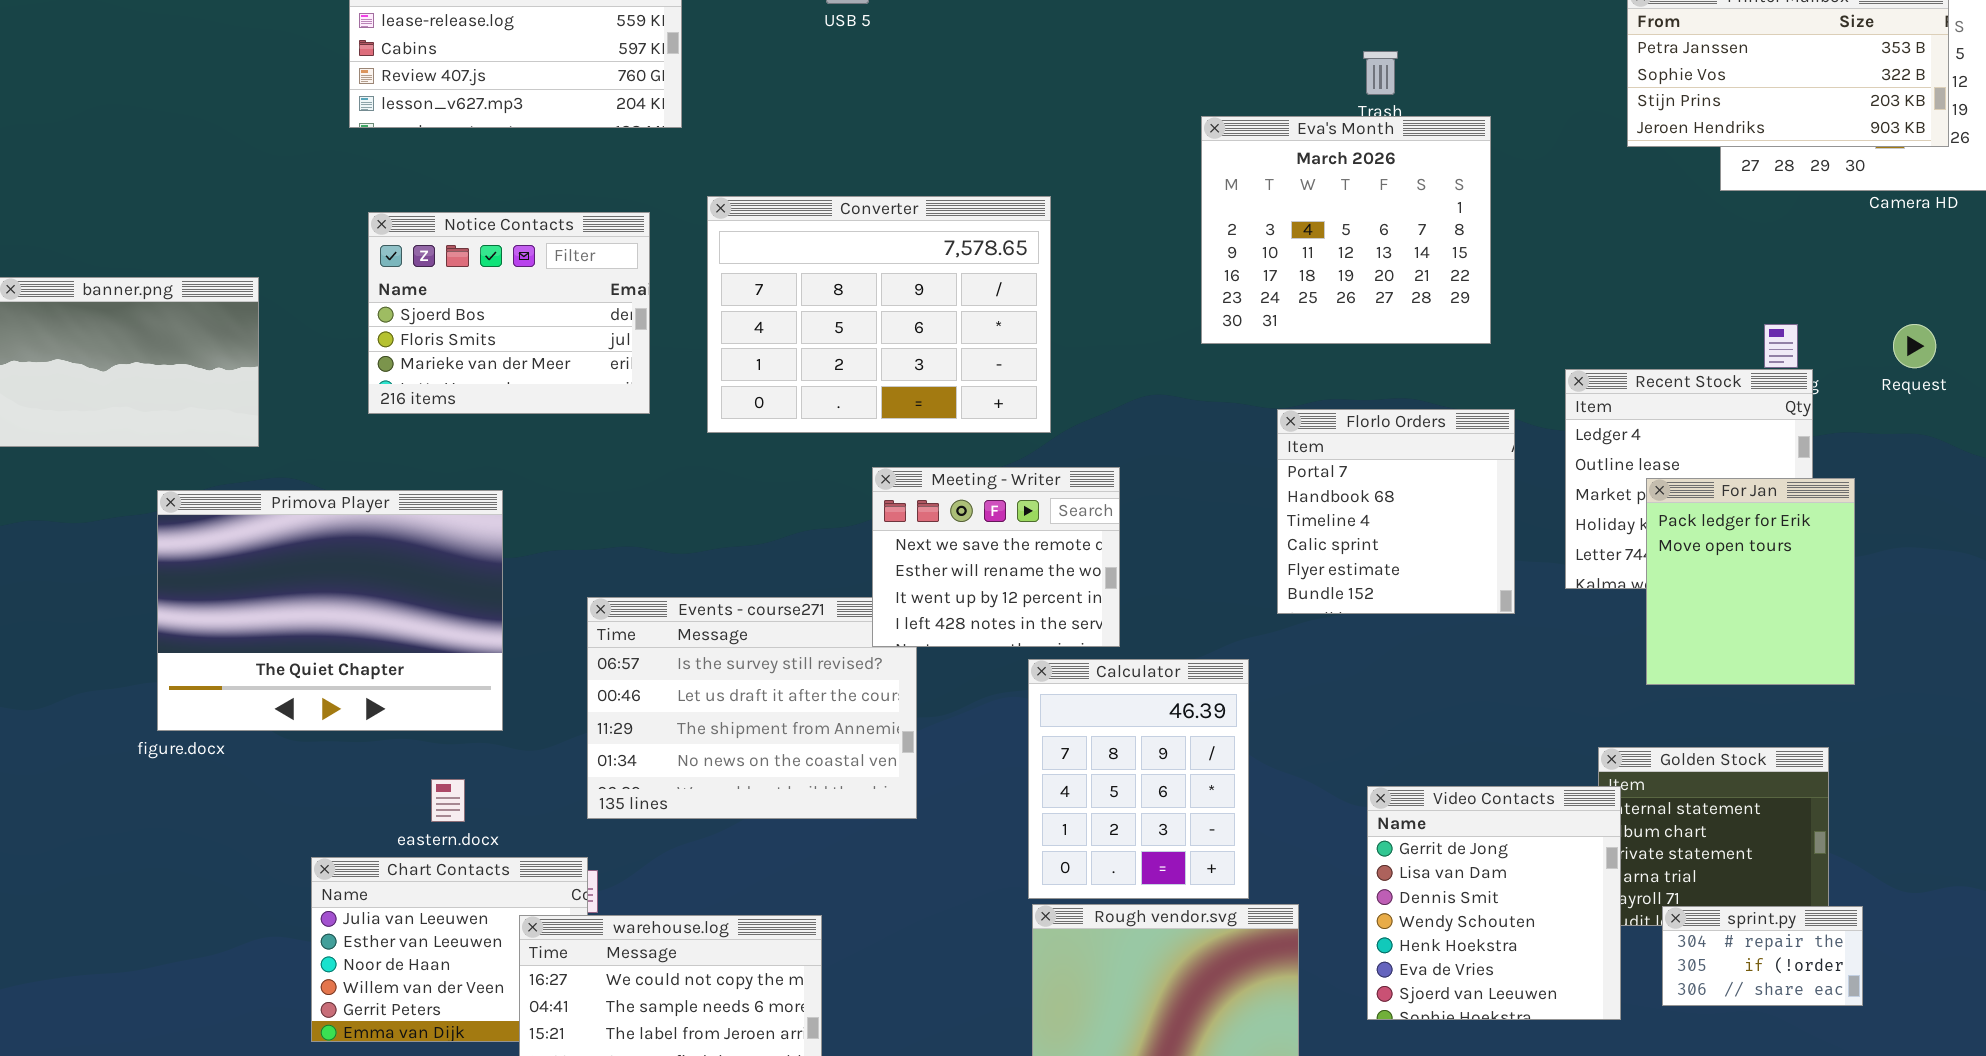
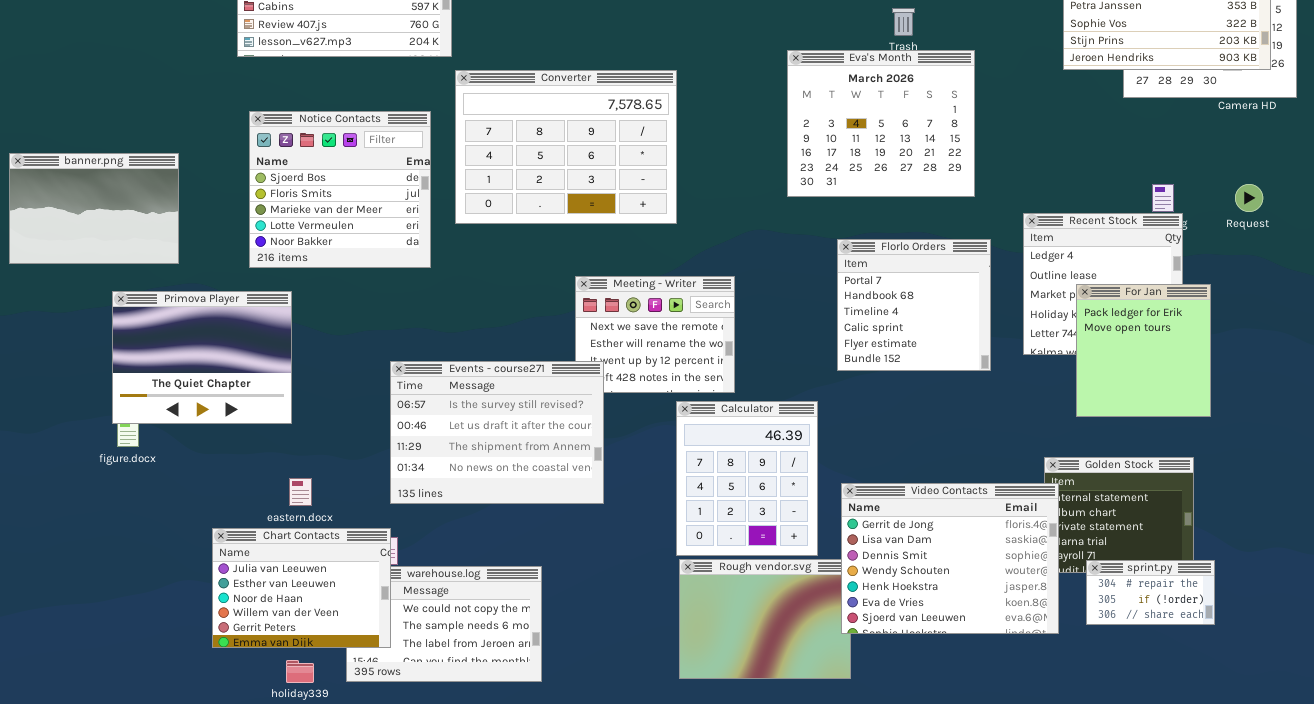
Converter: [707,196,1051,433] -> [455,70,677,224], moved
Notice Contacts: [368,212,650,414] -> [249,111,431,268], resized
Primova Player: [157,490,503,731] -> [112,291,292,424], resized
Events - course271: [587,597,917,819] -> [390,361,604,504], raised
Video Contacts: [1367,786,1621,1020] -> [841,483,1059,634], resized
Chart Contacts: [311,857,588,1042] -> [212,528,391,648], raised

